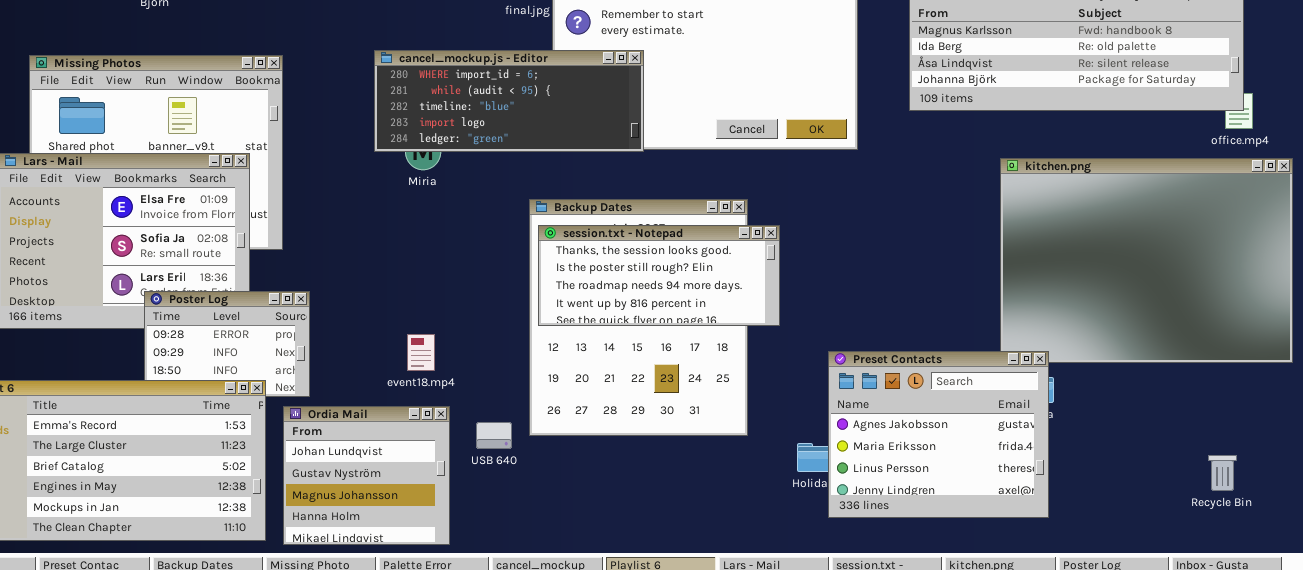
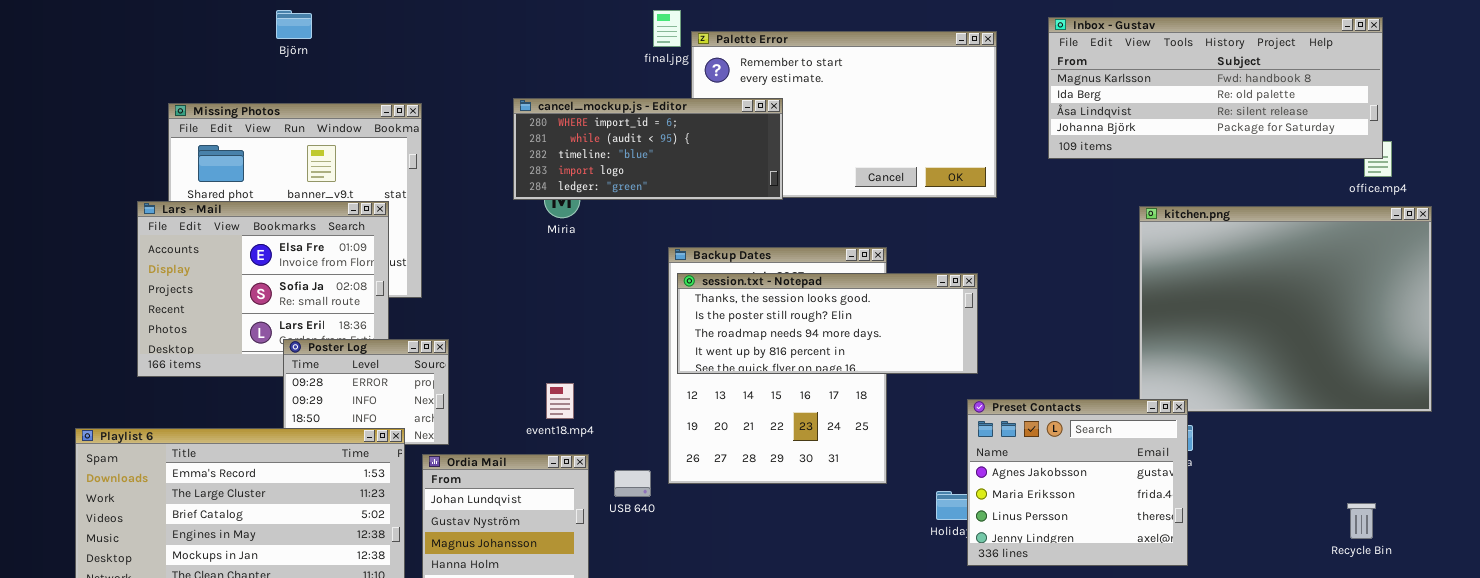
session.txt - Notepad: [538,225,780,326] -> [677,273,978,374], resized

